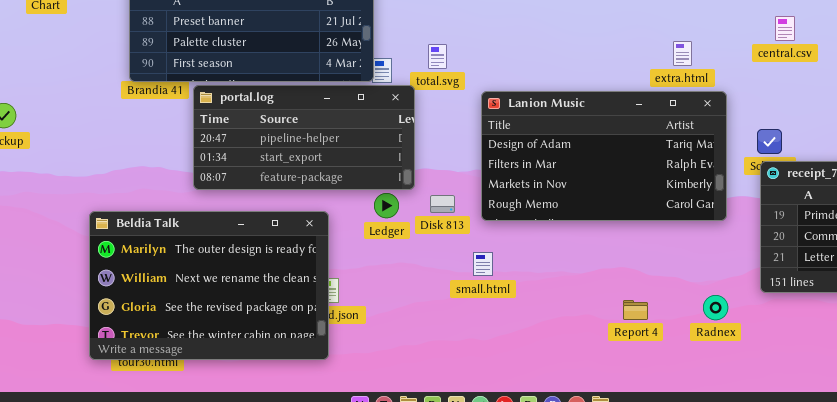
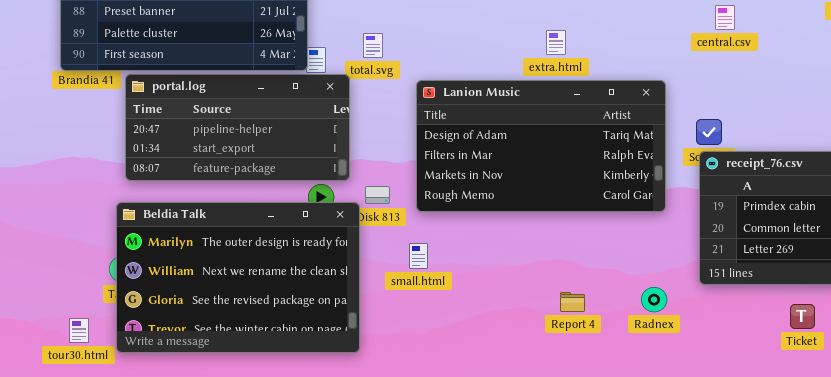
extra.html: [673,41,692,66] -> [546,30,566,55], moved
Beldia Talk: [89,211,329,360] -> [116,202,360,353], moved

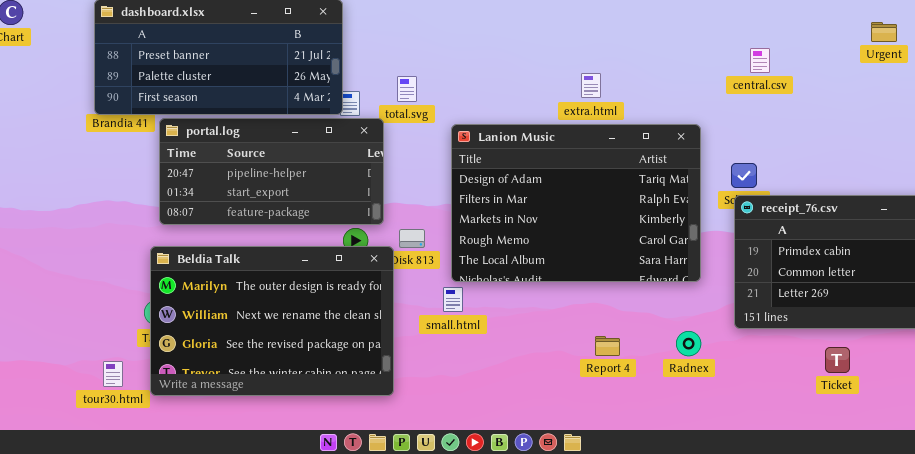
Lanion Music: [416,80,666,212] -> [451,124,701,282], resized

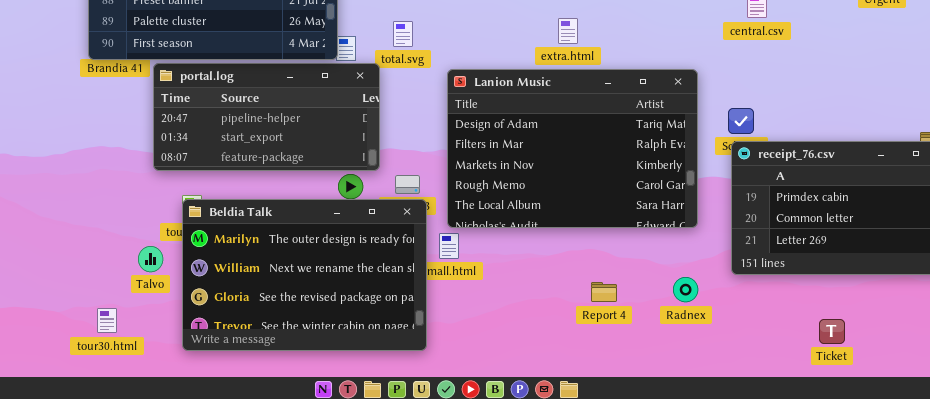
extra.html: [581,73,601,98] -> [558,18,578,44], moved
Beldia Talk: [150,246,394,396] -> [182,199,427,351], moved
Ticket: [825,347,850,373] -> [819,319,845,344], moved

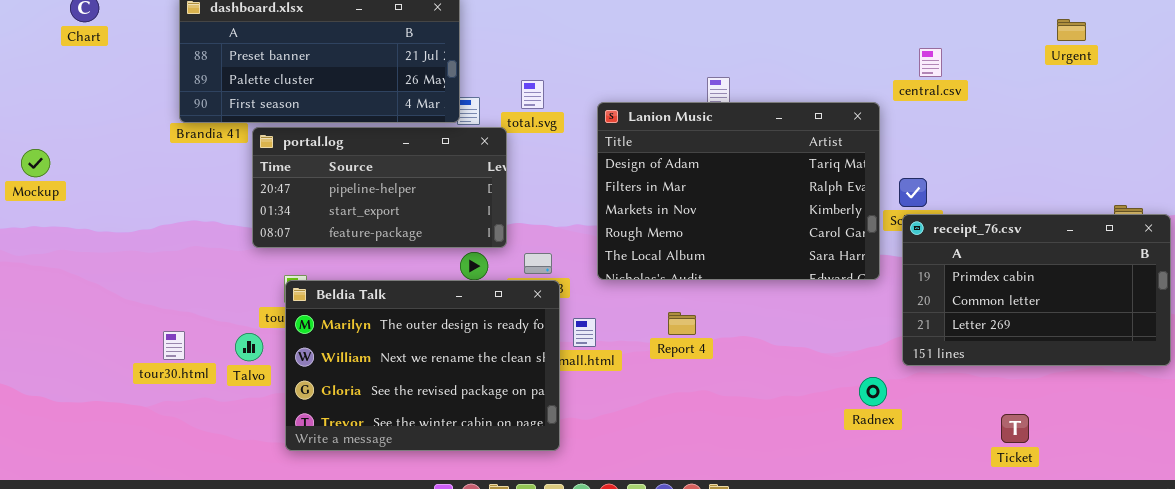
Lanion Music: [447,69,698,228] -> [597,102,880,280], moved
Radnex: [673,277,698,302] -> [859,377,887,406], moved
Report 4: [591,282,617,302] -> [668,312,696,335], moved
tour30.html: [97,308,117,333] -> [163,331,185,360], moved

